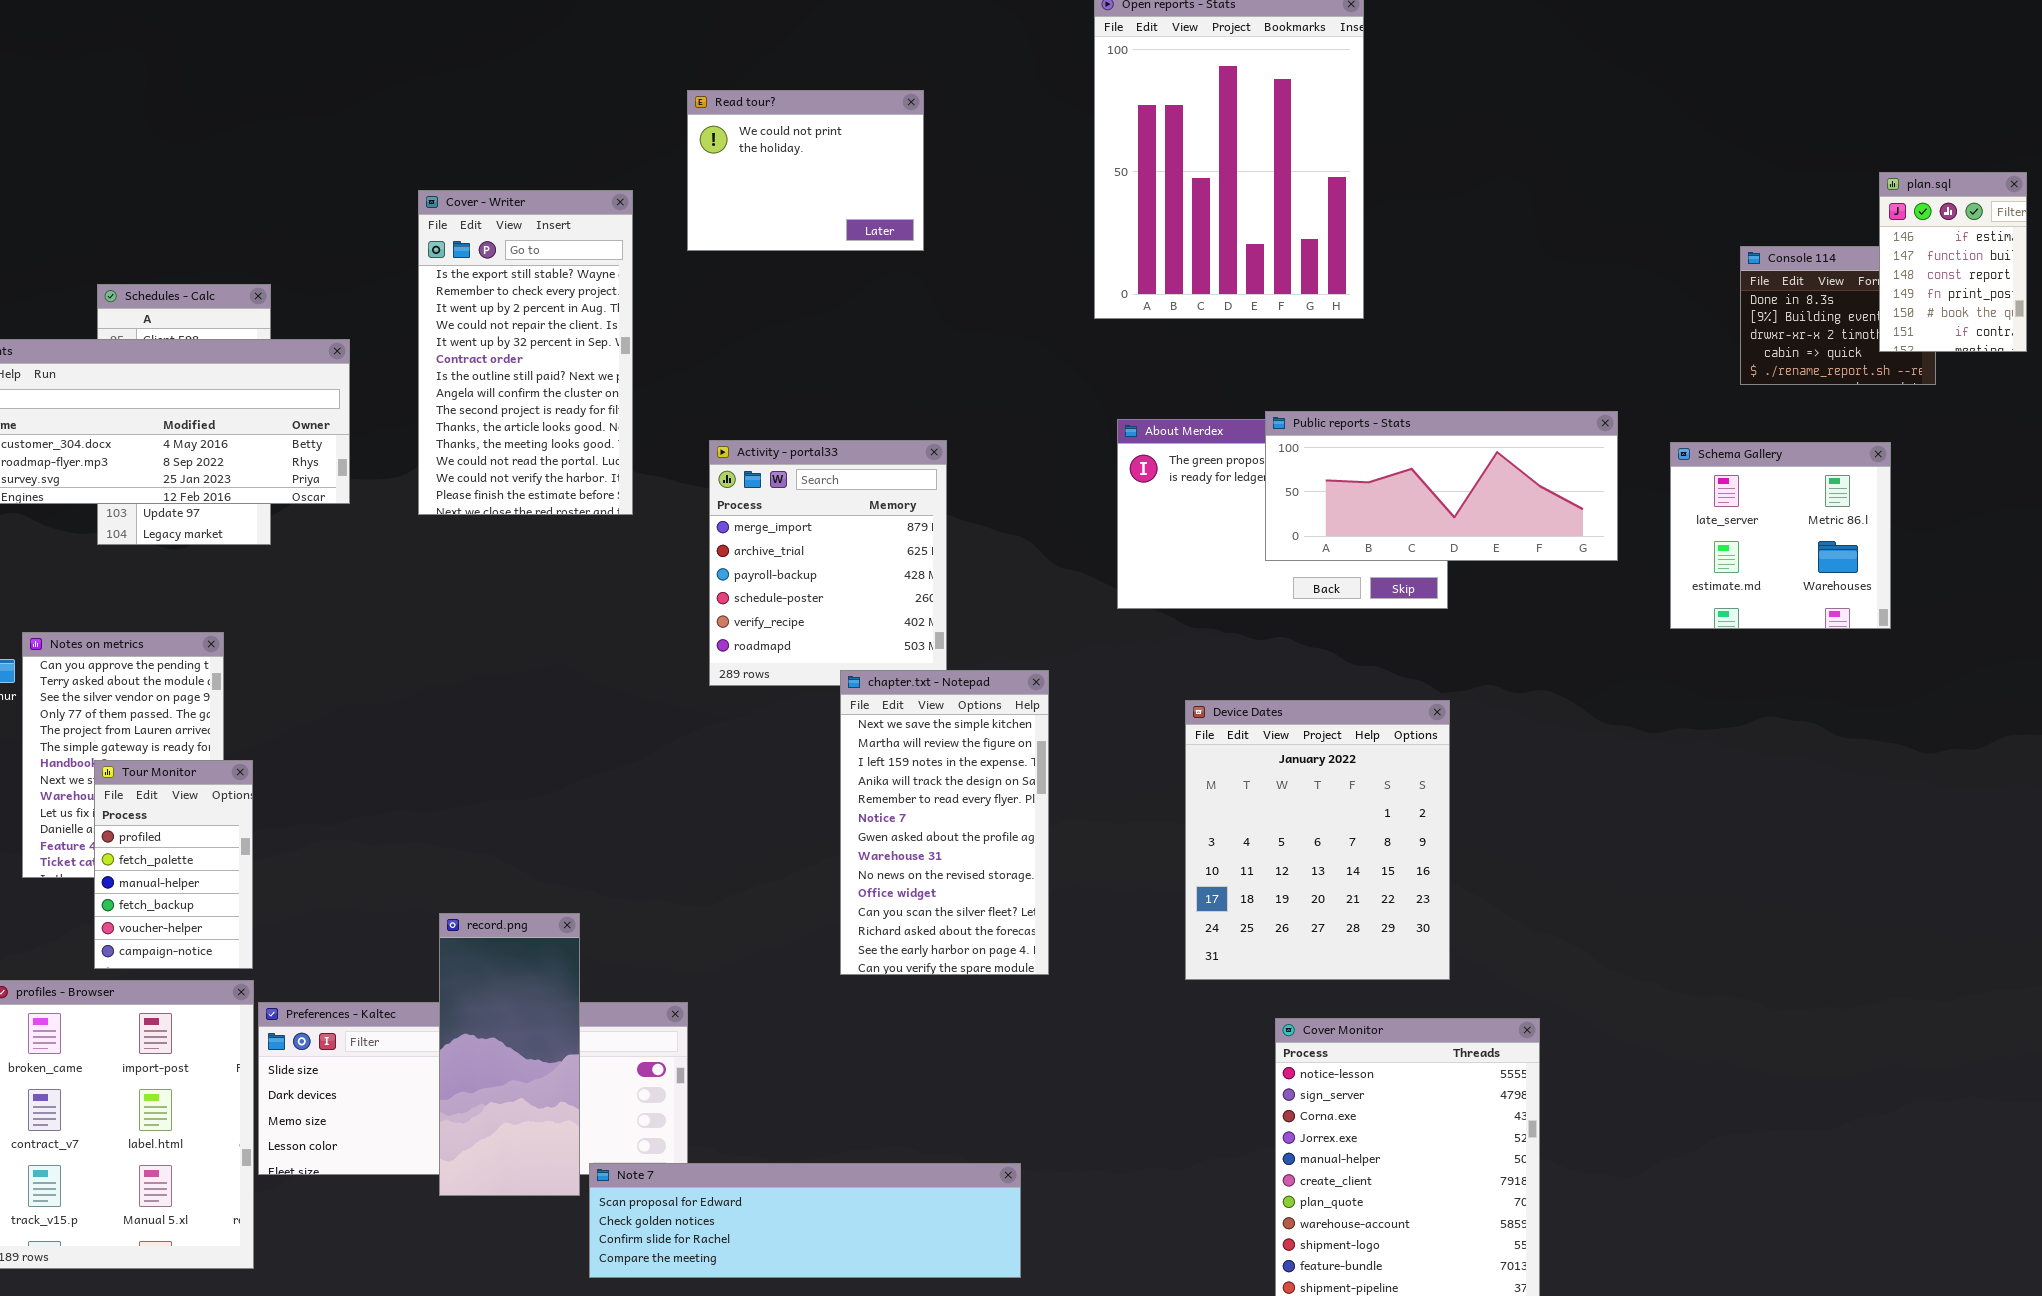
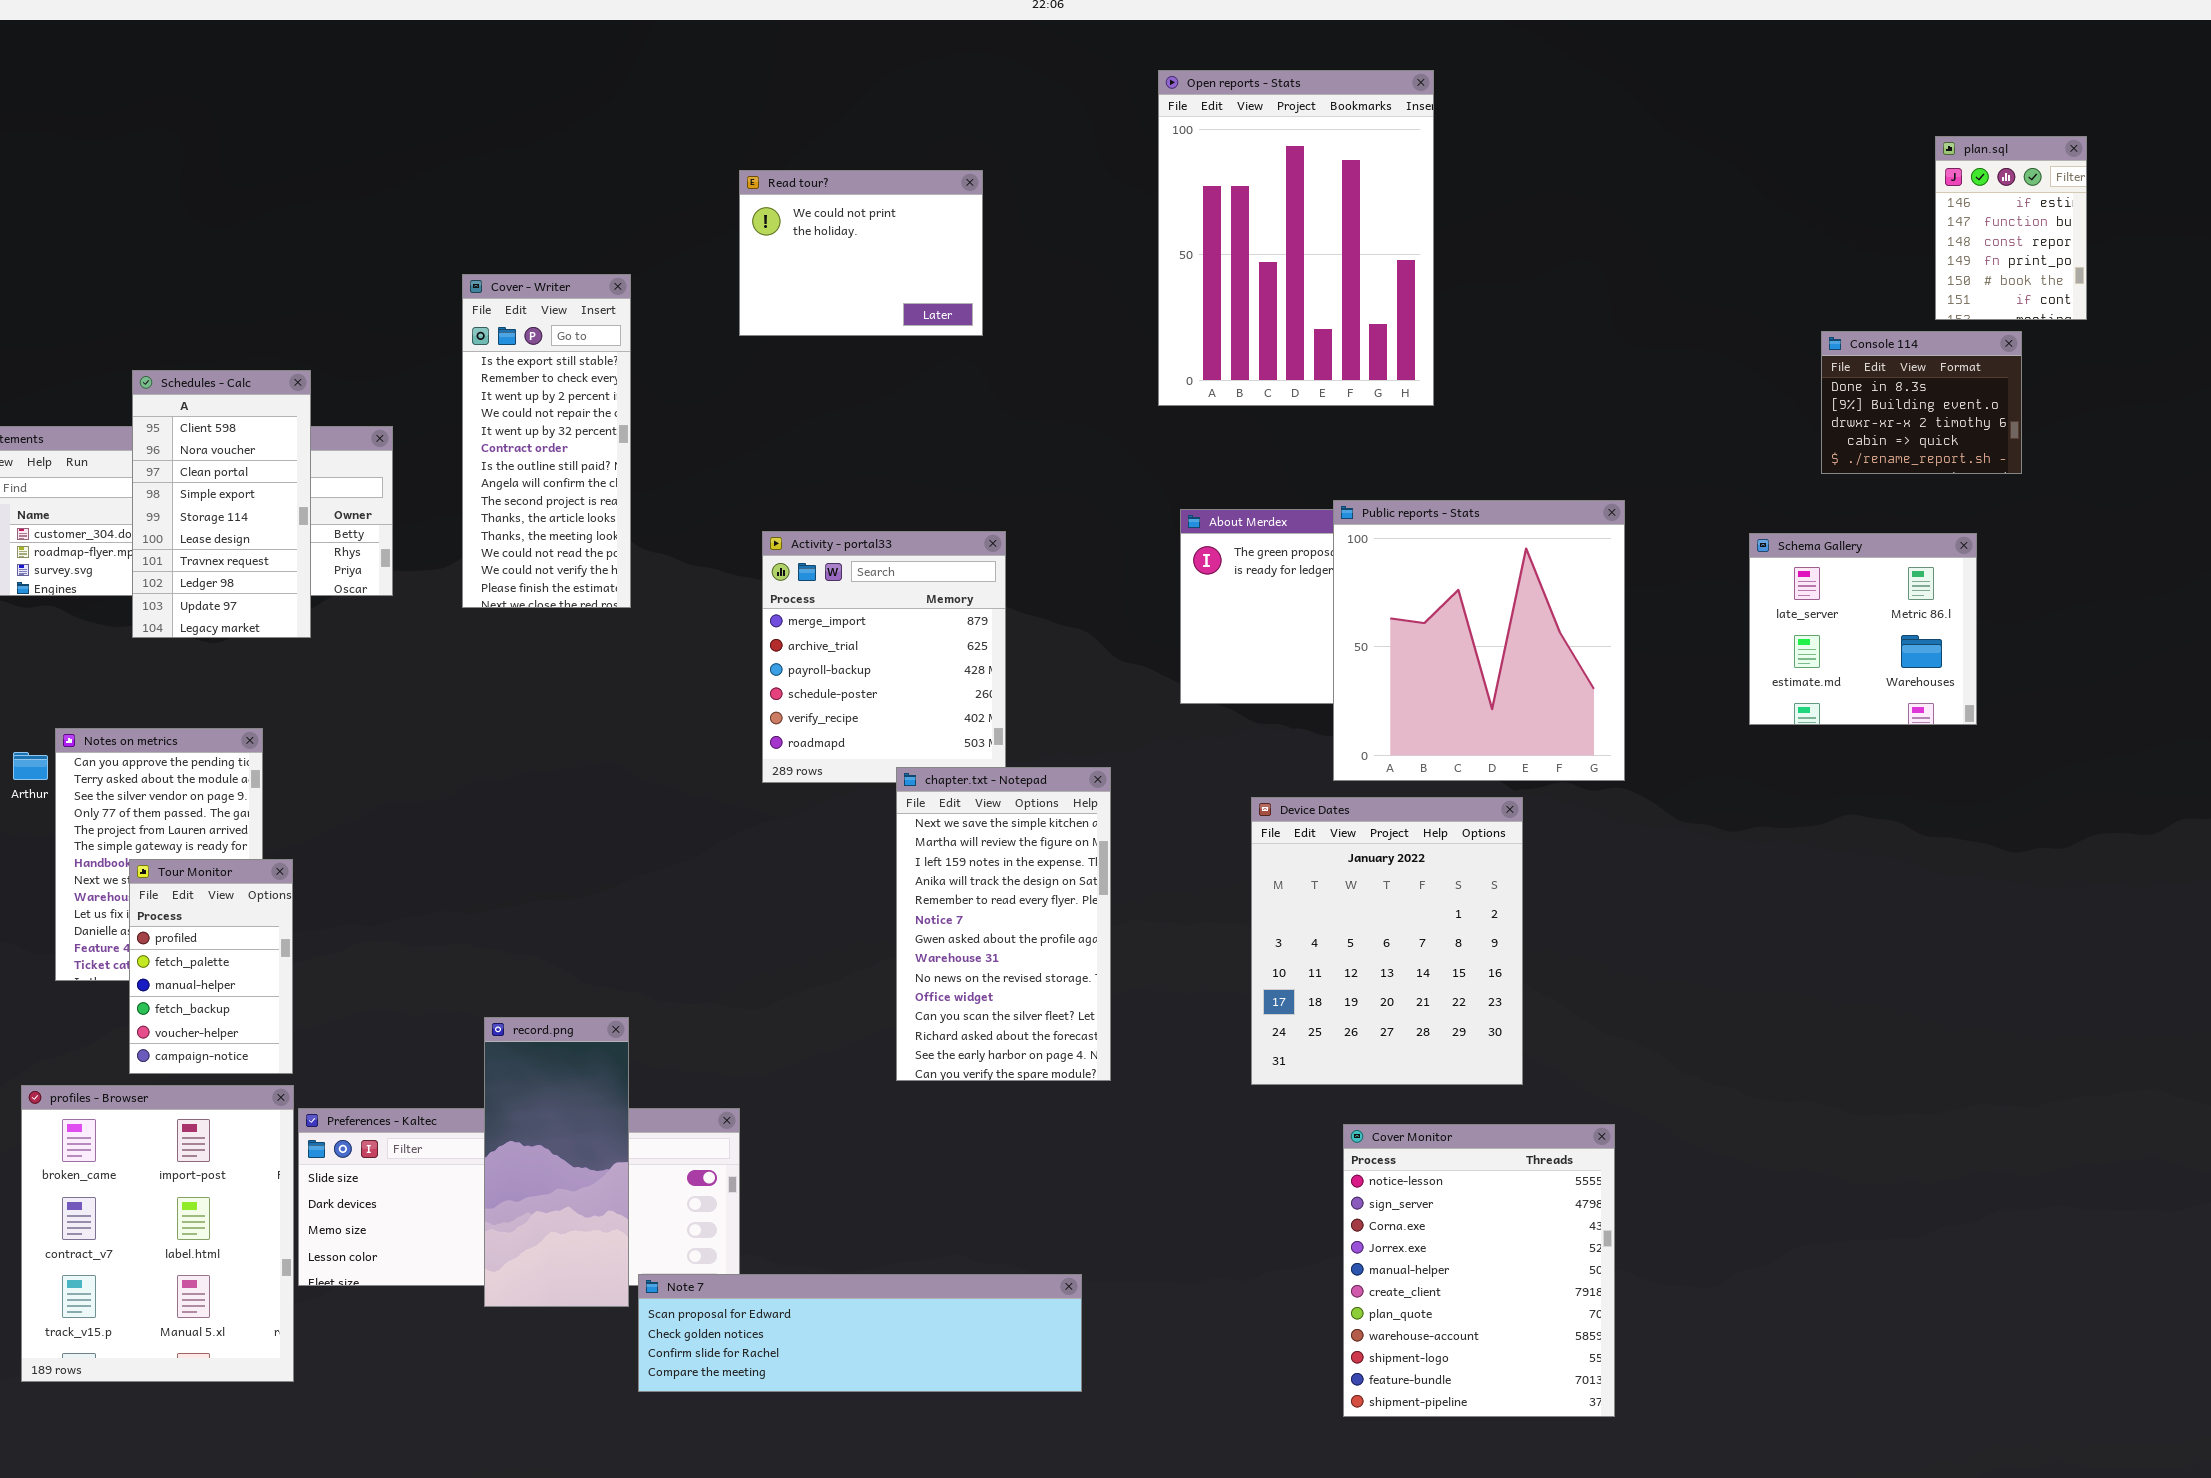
plan.sql: [1879,172,2027,352] -> [1935,136,2087,320], moved
Cover - Writer: [418,190,633,515] -> [462,274,631,608], resized
Schedules - Calc: [97,284,271,545] -> [132,370,311,638], raised
Public reports - Stats: [1265,411,1618,561] -> [1333,500,1625,781], resized

